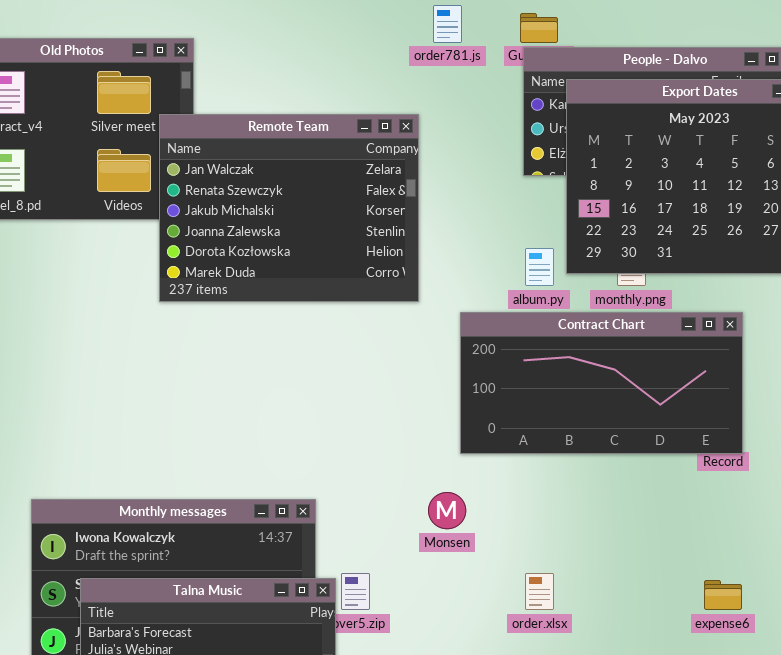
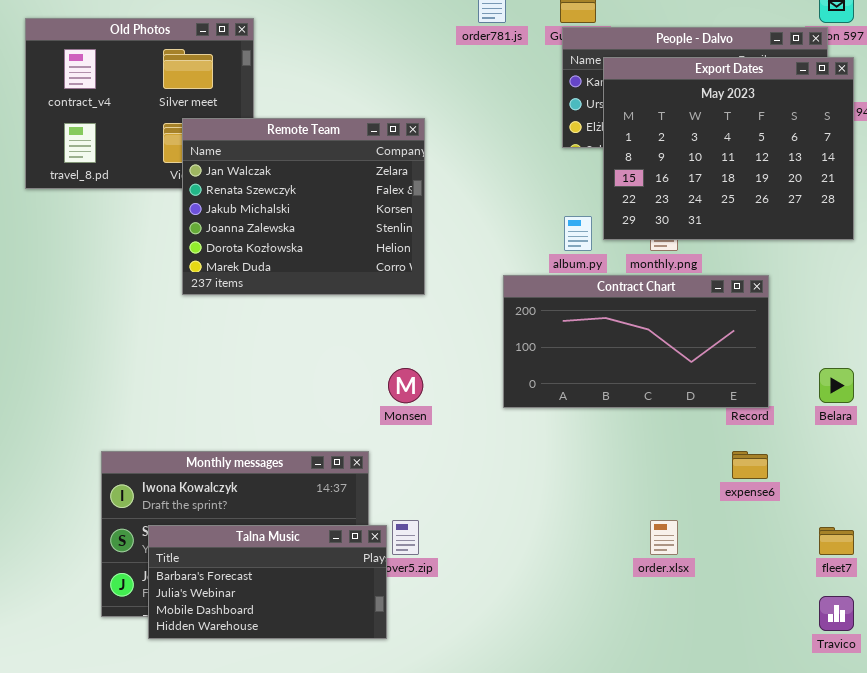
Remote Team: [159,114,419,302] -> [182,118,425,295], moved
Monsen: [428,492,466,529] -> [388,368,423,403], moved
order.xlsx: [525,573,554,610] -> [650,520,678,555], moved
expense6: [704,580,742,610] -> [732,451,768,479], moved

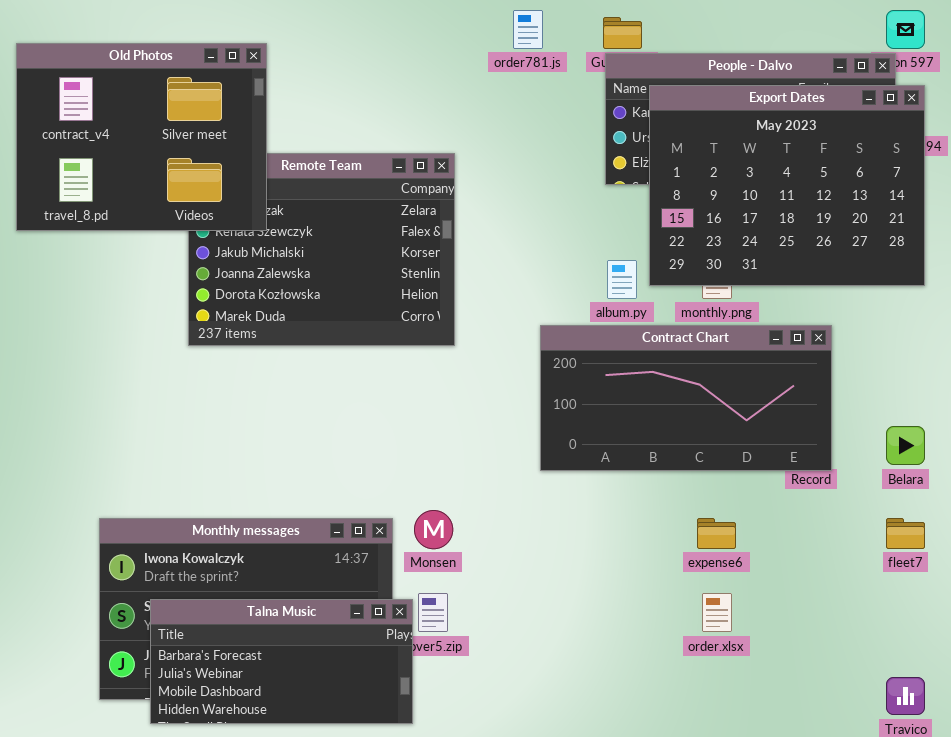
Old Photos: [25,18,254,189] -> [16,43,267,231], raised
Monsen: [388,368,423,403] -> [414,510,453,549], moved
expense6: [732,451,768,479] -> [697,518,736,549], moved
fleet7: [819,527,854,555] -> [886,518,925,549], moved

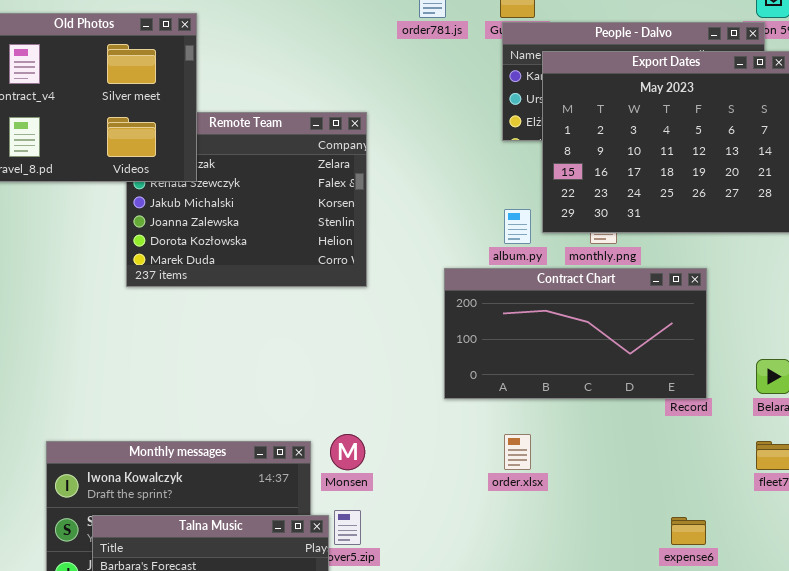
expense6: [697,518,736,549] -> [671,517,706,545], moved
order.xlsx: [702,593,732,632] -> [504,434,531,470], moved

